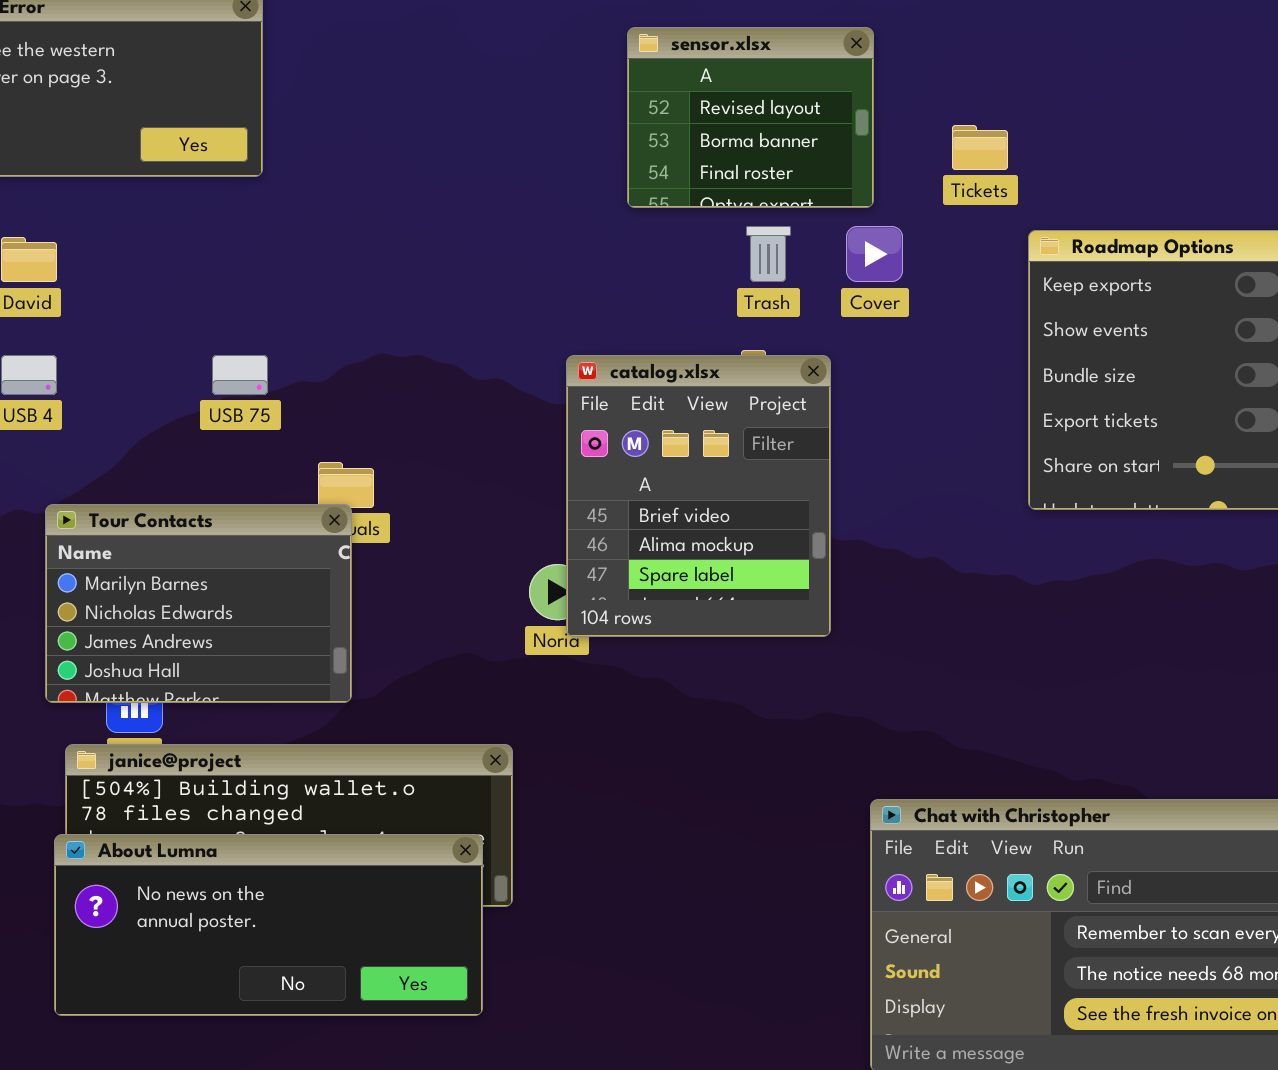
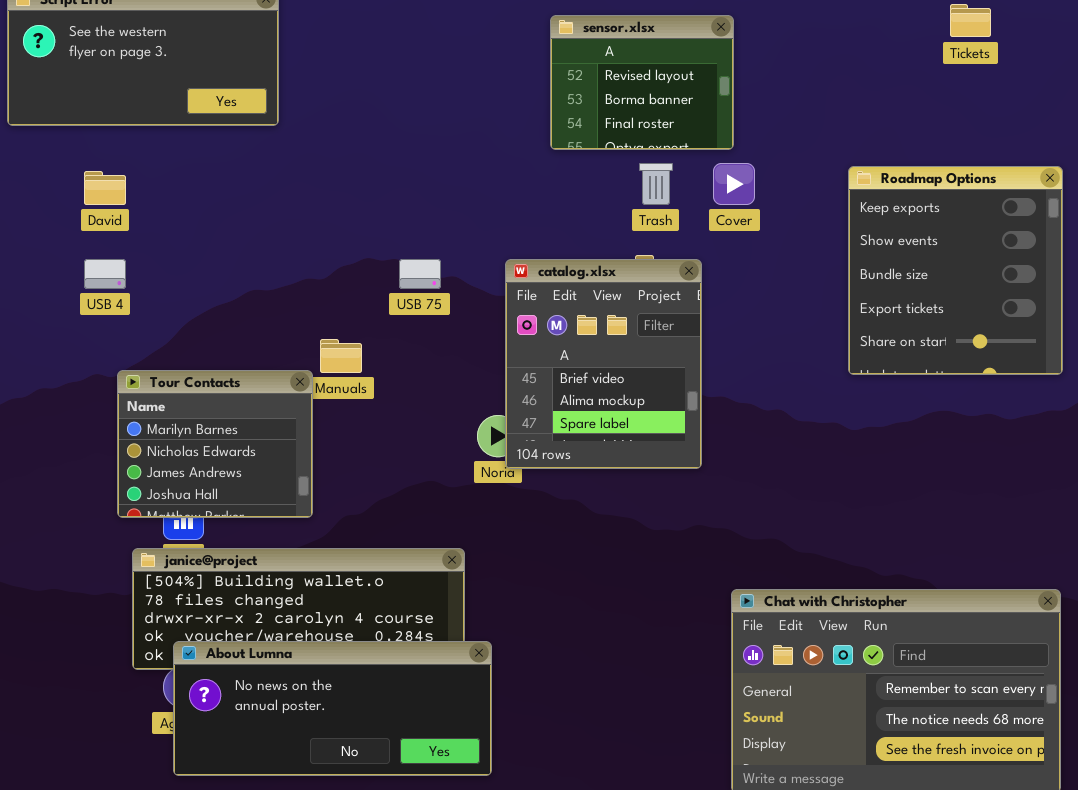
Tickets: [952,125,1008,170] -> [950,4,991,37], moved
USB 75: [212,355,268,395] -> [399,259,441,289], moved
Tour Contacts: [45,504,352,703] -> [117,370,313,518], resized
About Lumna: [54,834,483,1016] -> [173,641,492,776], moved

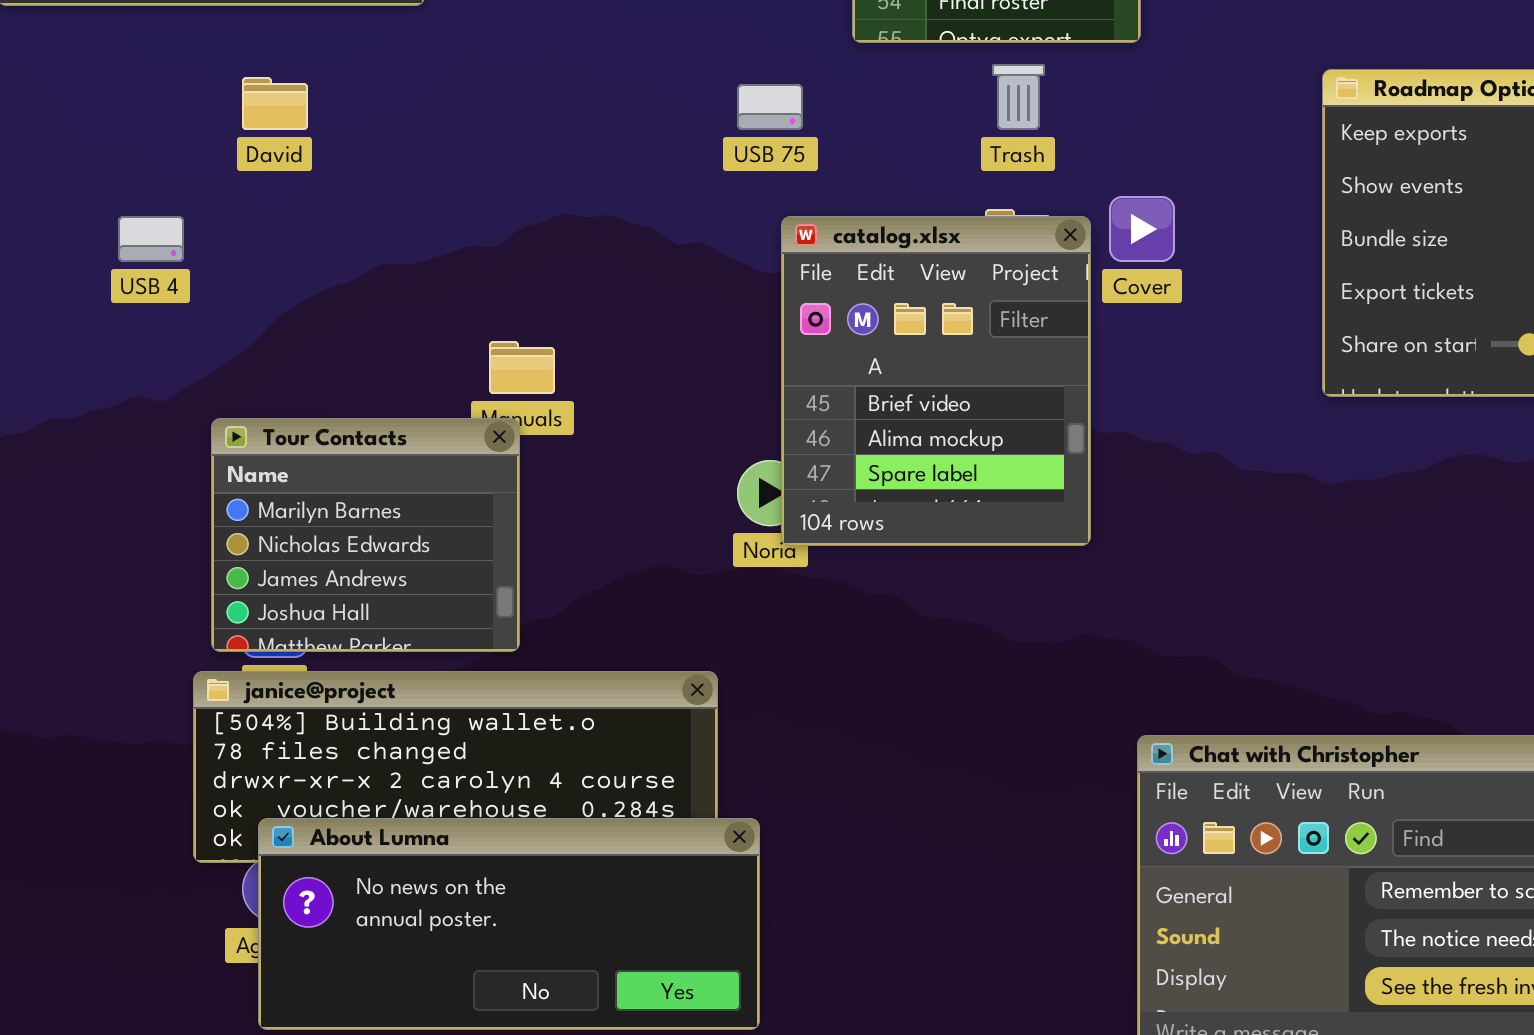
Cover: [713,163,755,205] -> [1109,196,1175,262], moved
David: [84,171,126,205] -> [242,77,308,130], moved
USB 75: [399,259,441,289] -> [737,84,803,130], moved
Tour Contacts: [117,370,313,518] -> [211,418,520,652], moved

